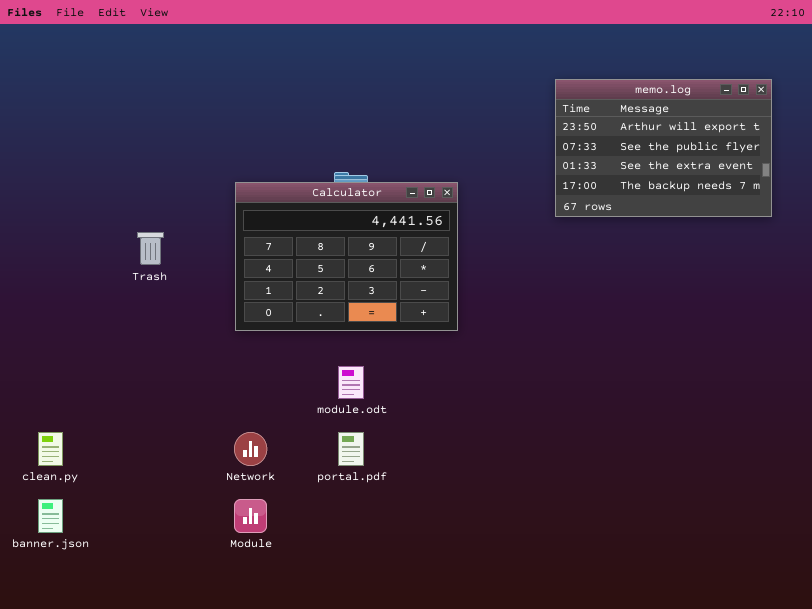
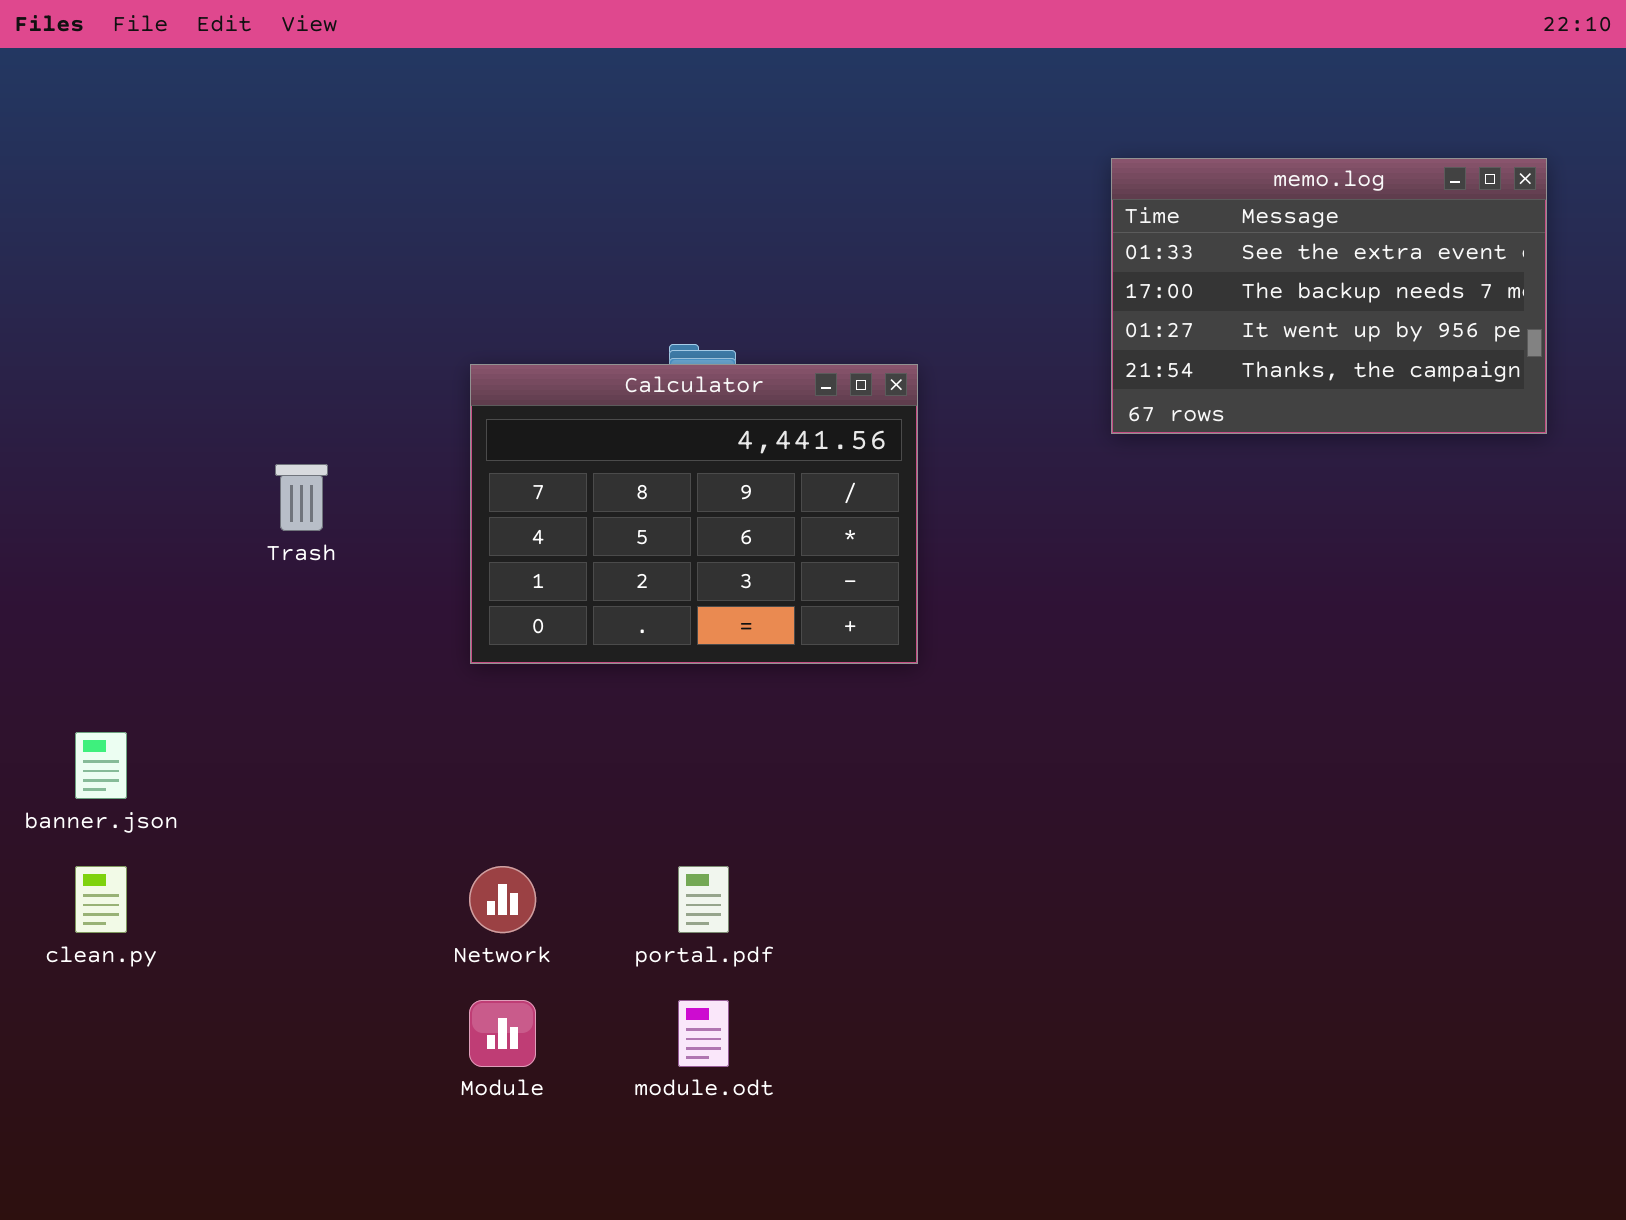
memo.log: [555,79,772,217] -> [1111,158,1547,434], scrolled down 2 rows
module.odt: [338,366,364,399] -> [678,1000,729,1067], moved
banner.json: [38,499,63,533] -> [75,732,127,799], moved

